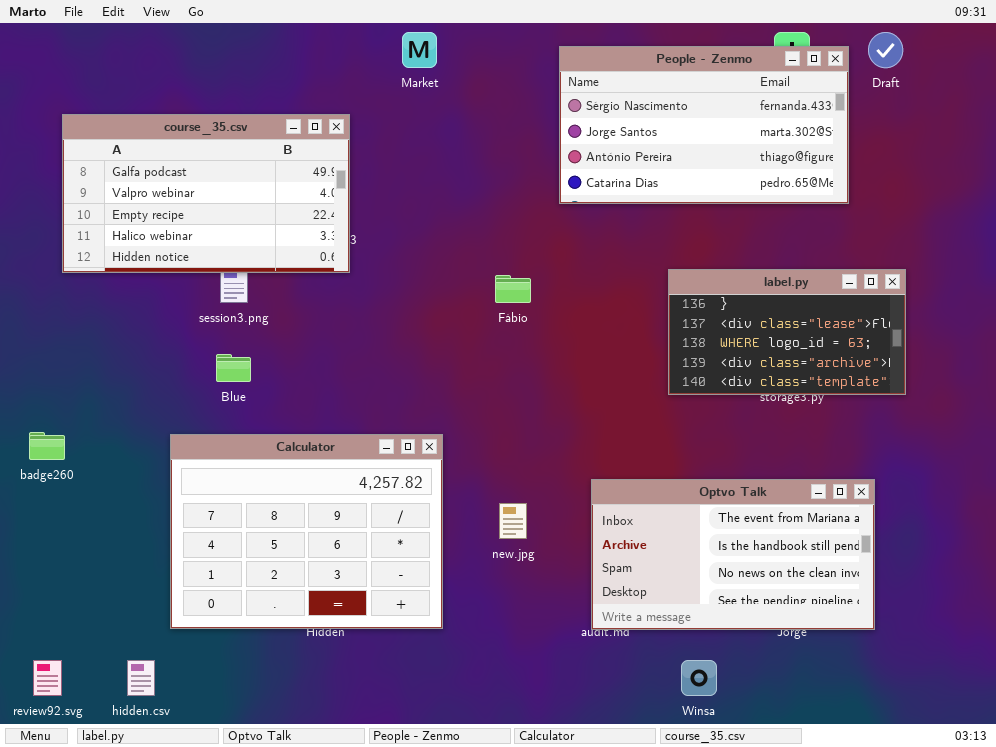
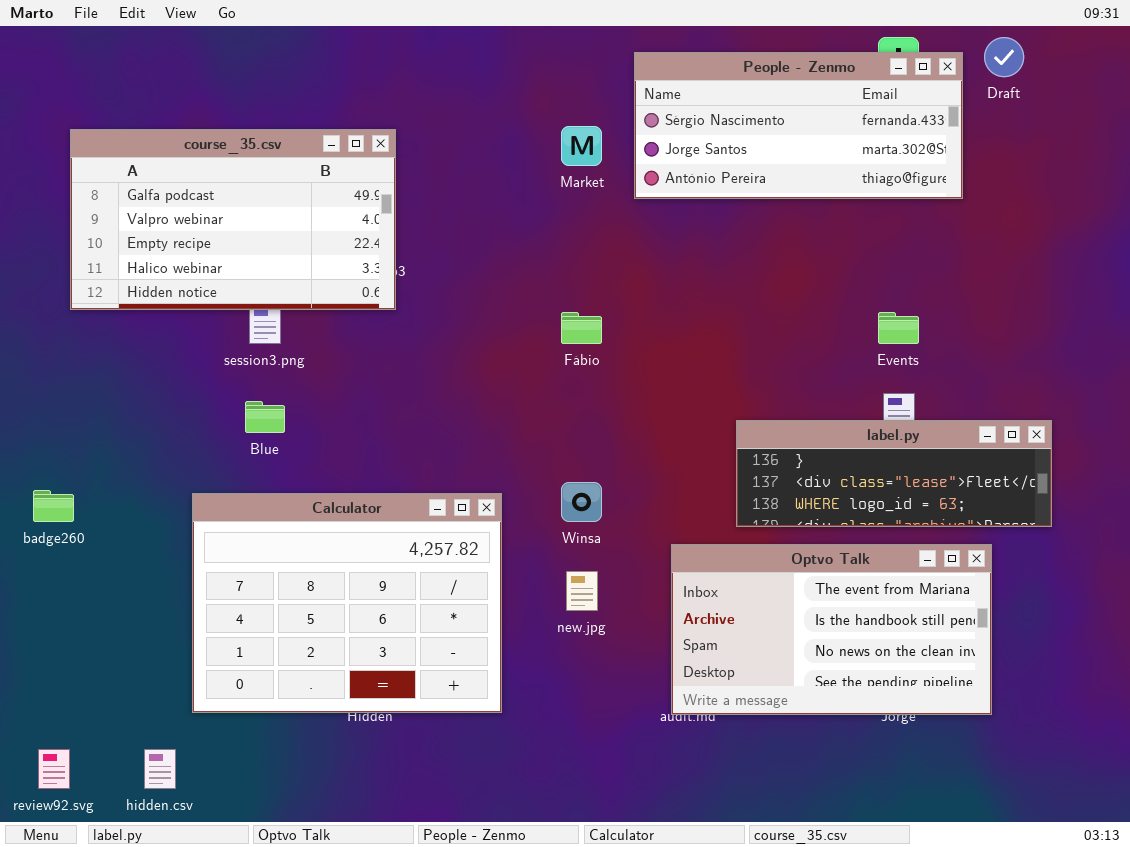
Market: [402,32,437,68] -> [561,126,602,166], moved
People - Zenmo: [559,46,849,204] -> [634,52,963,199], resized
label.py: [668,269,906,395] -> [736,420,1052,527], moved, resized
Winsa: [681,660,717,696] -> [561,482,602,522], moved

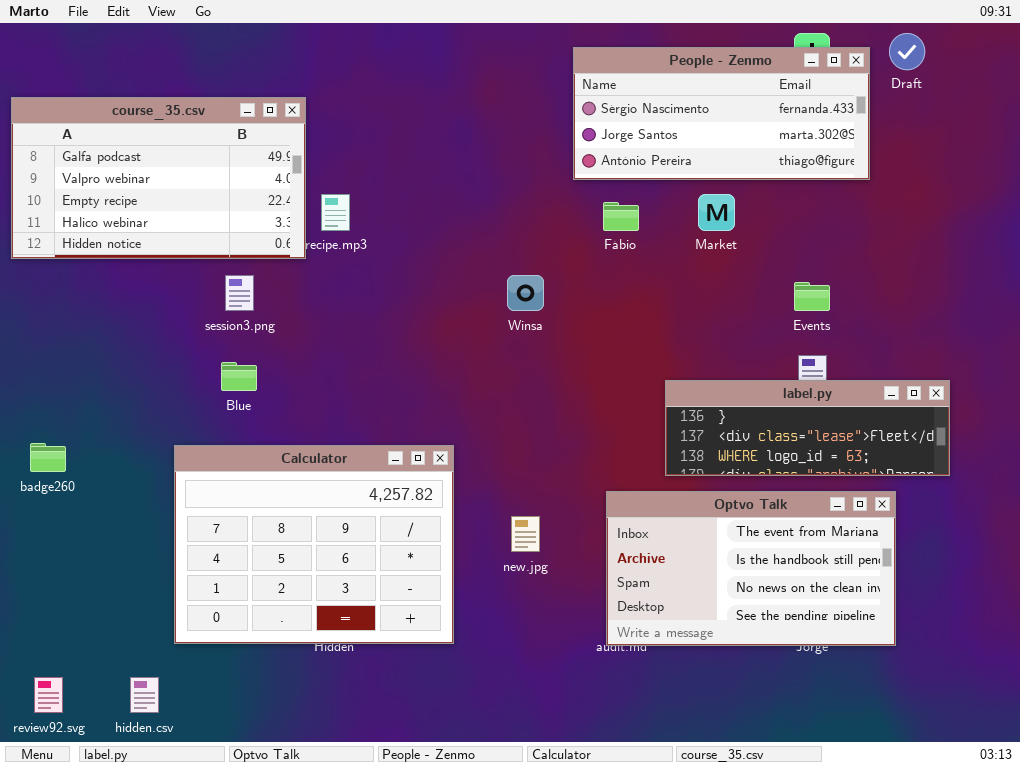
Market: [561,126,602,166] -> [698,194,735,231], moved
course_35.csv: [70,129,396,310] -> [11,97,306,259], moved
Fábio: [561,312,602,344] -> [603,202,639,231], moved
Winsa: [561,482,602,522] -> [507,275,544,311], moved

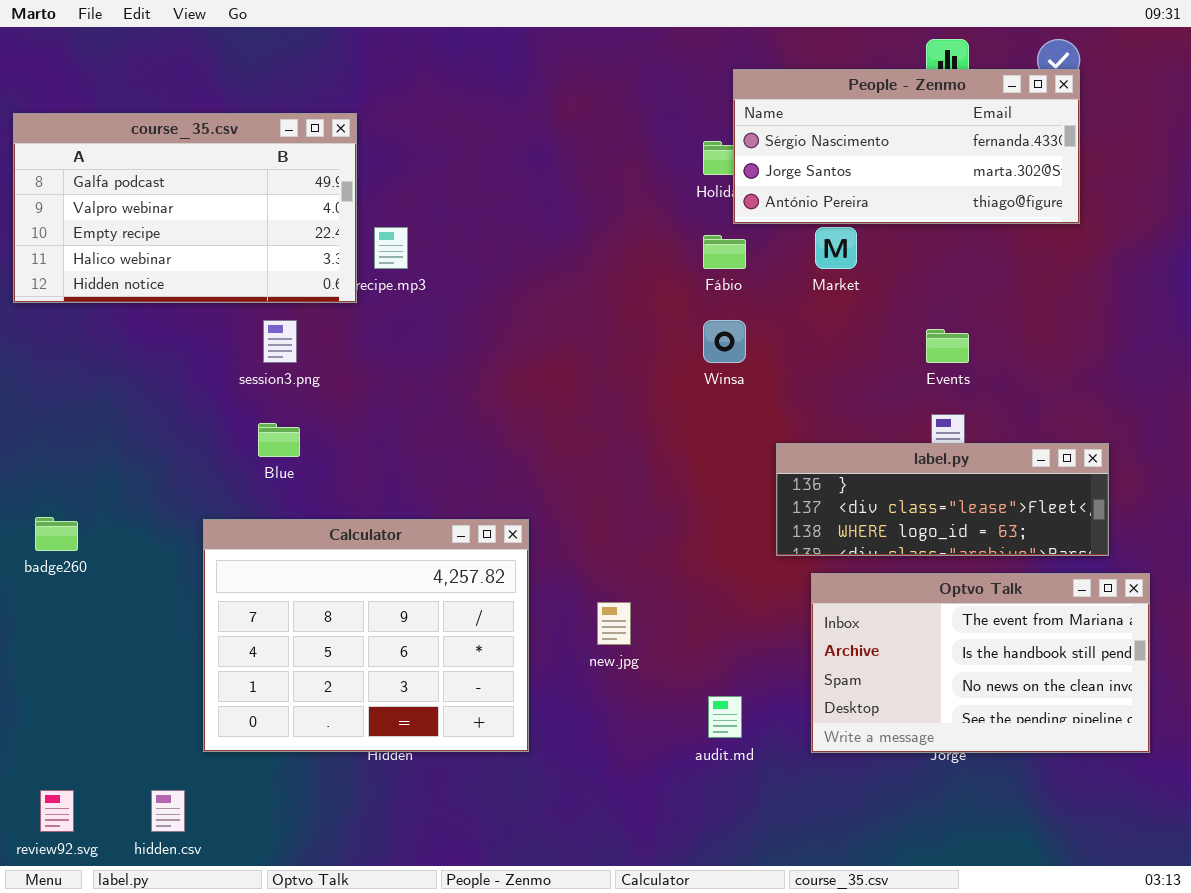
People - Zenmo: [573,47,870,180] -> [733,69,1080,224], moved
Winsa: [507,275,544,311] -> [703,320,746,363], moved
Optvo Talk: [606,491,896,646] -> [811,573,1150,753], moved

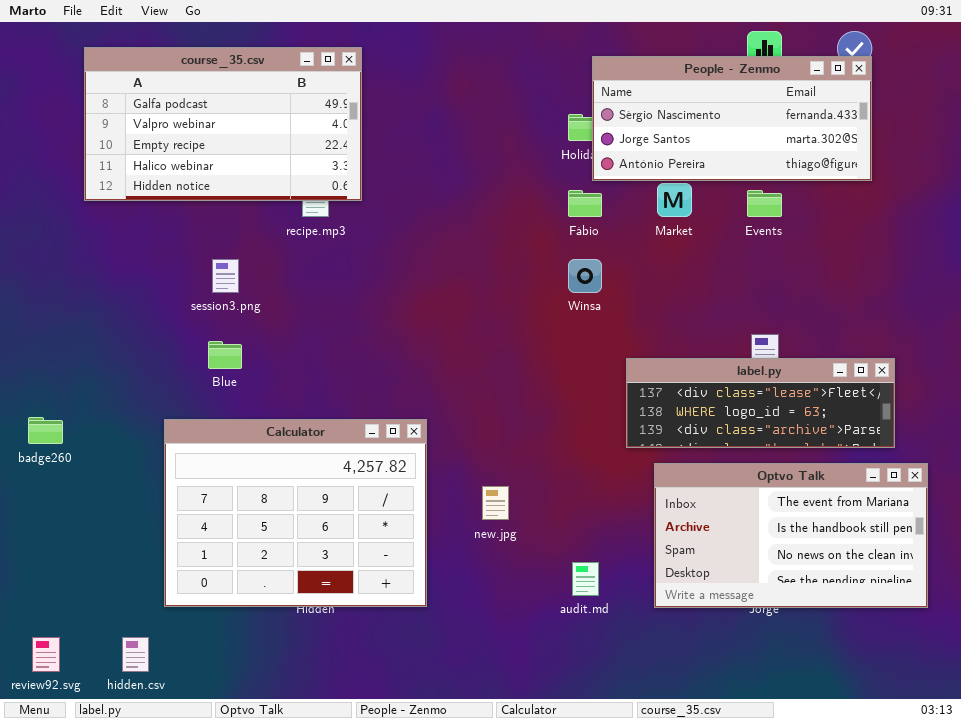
course_35.csv: [13,113,357,303] -> [84,47,362,201], moved
Events: [926,329,969,363] -> [747,190,782,217], moved
label.py: [776,443,1109,556] -> [626,358,895,448], scrolled down 1 row

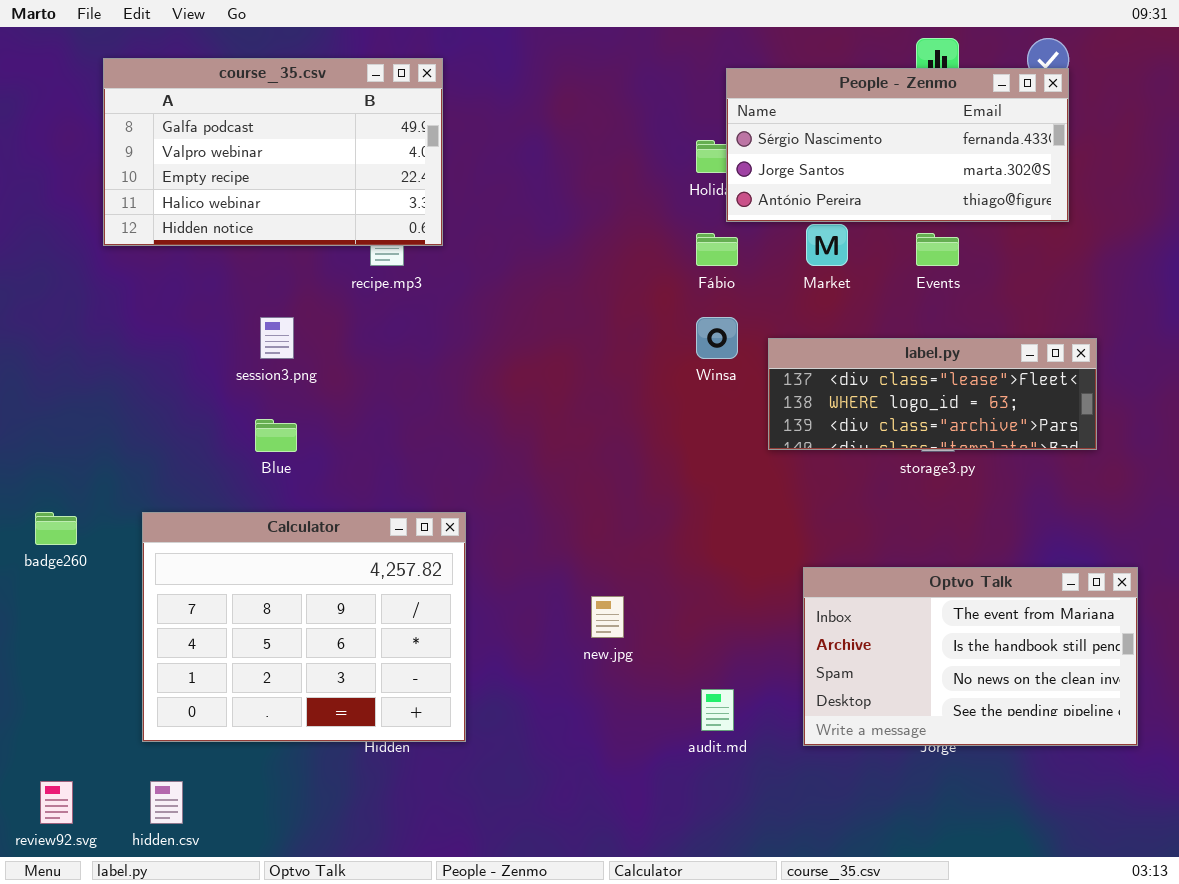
label.py: [626,358,895,448] -> [768,338,1097,450], moved
Calculator: [164,419,427,607] -> [142,512,466,742], moved

